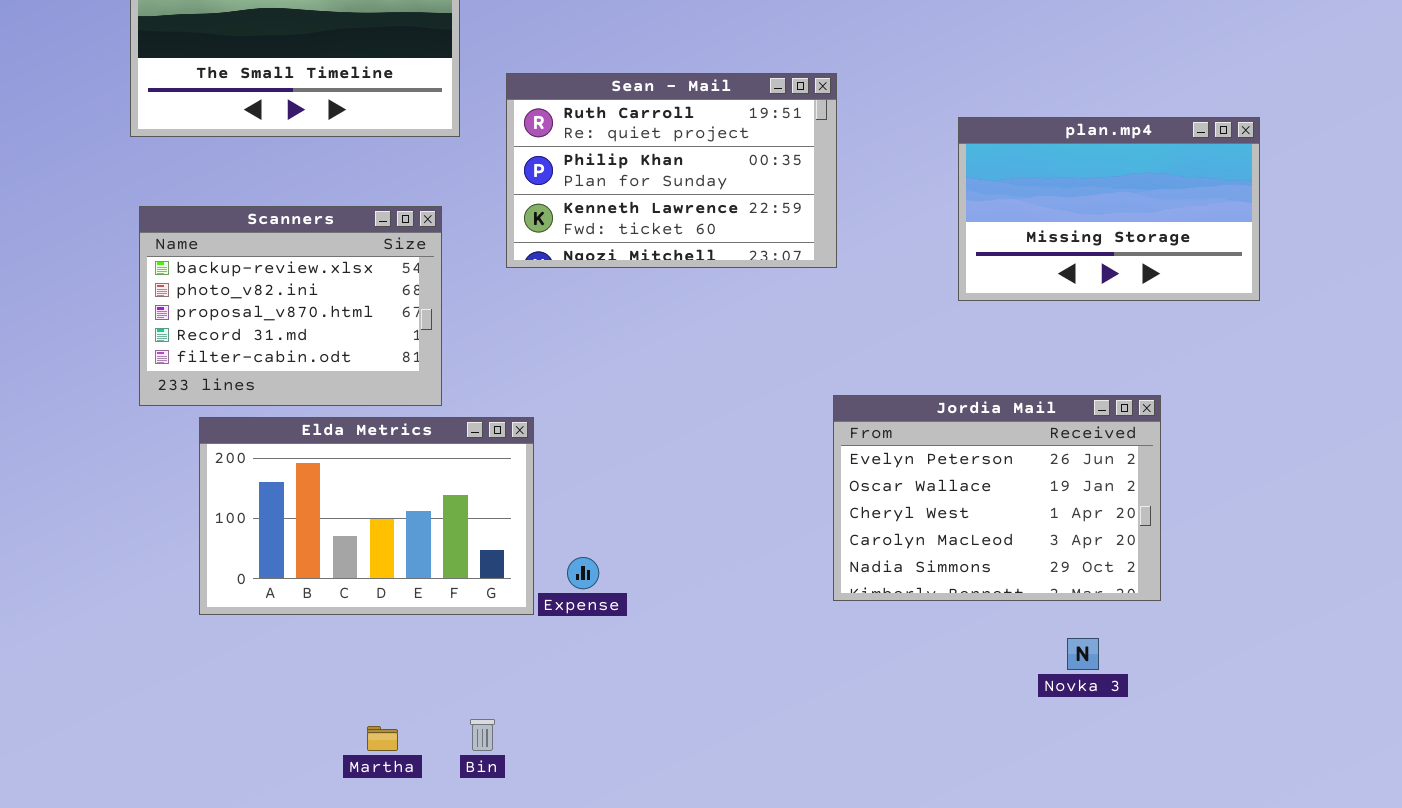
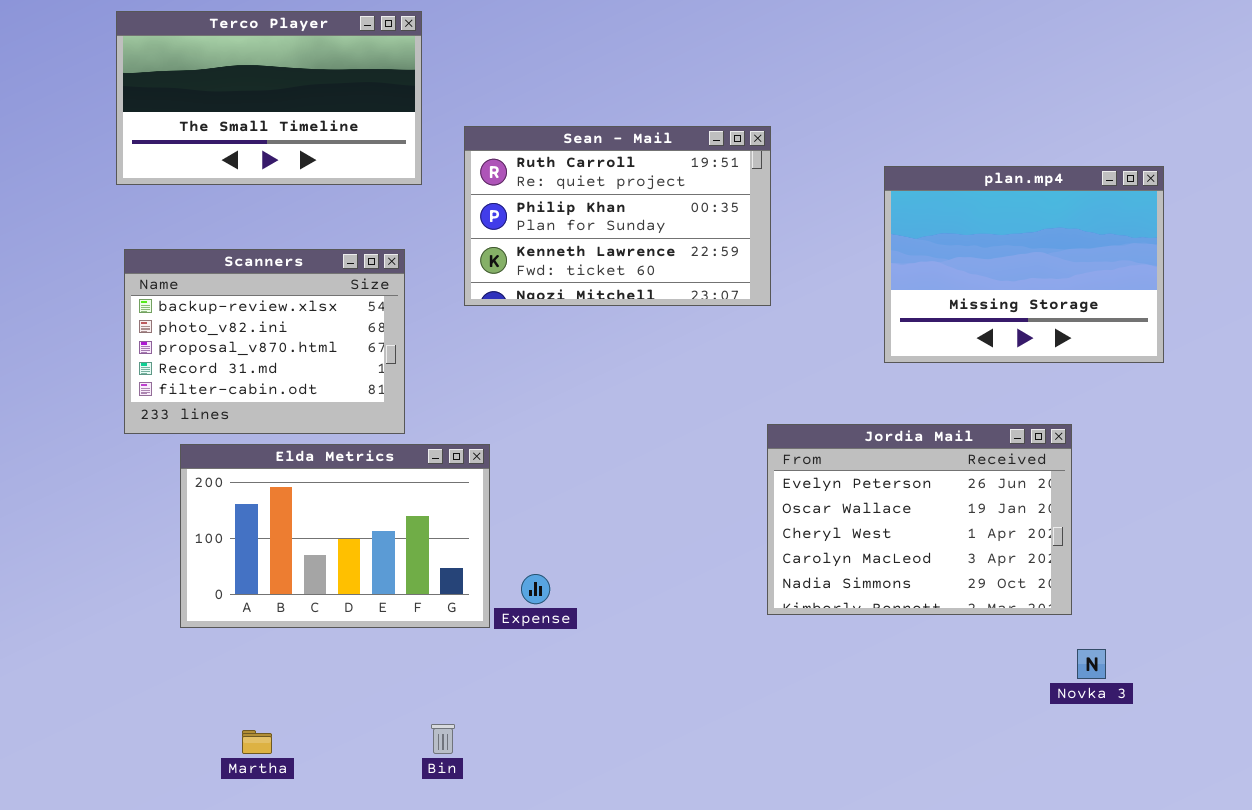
plan.mp4: [958,117,1260,301] -> [884,166,1164,363], resized
Novka 3: [1067,638,1099,670] -> [1077,649,1106,679], moved
Martha: [367,726,398,751] -> [242,730,272,754], moved

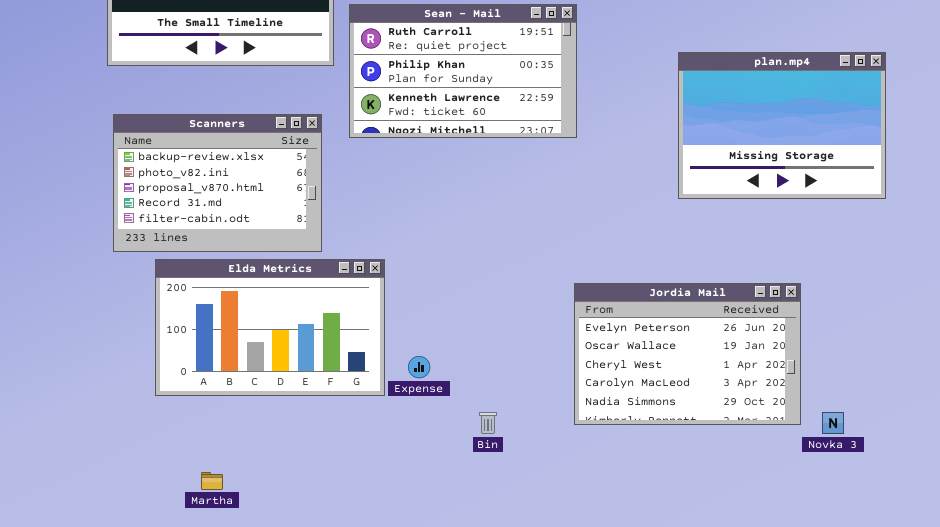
Sean - Mail: [464,126,771,306] -> [349,4,577,138], moved
Jordia Mail: [767,424,1072,615] -> [574,283,801,425], moved
Bin: [431,724,455,754] -> [479,412,497,434], moved

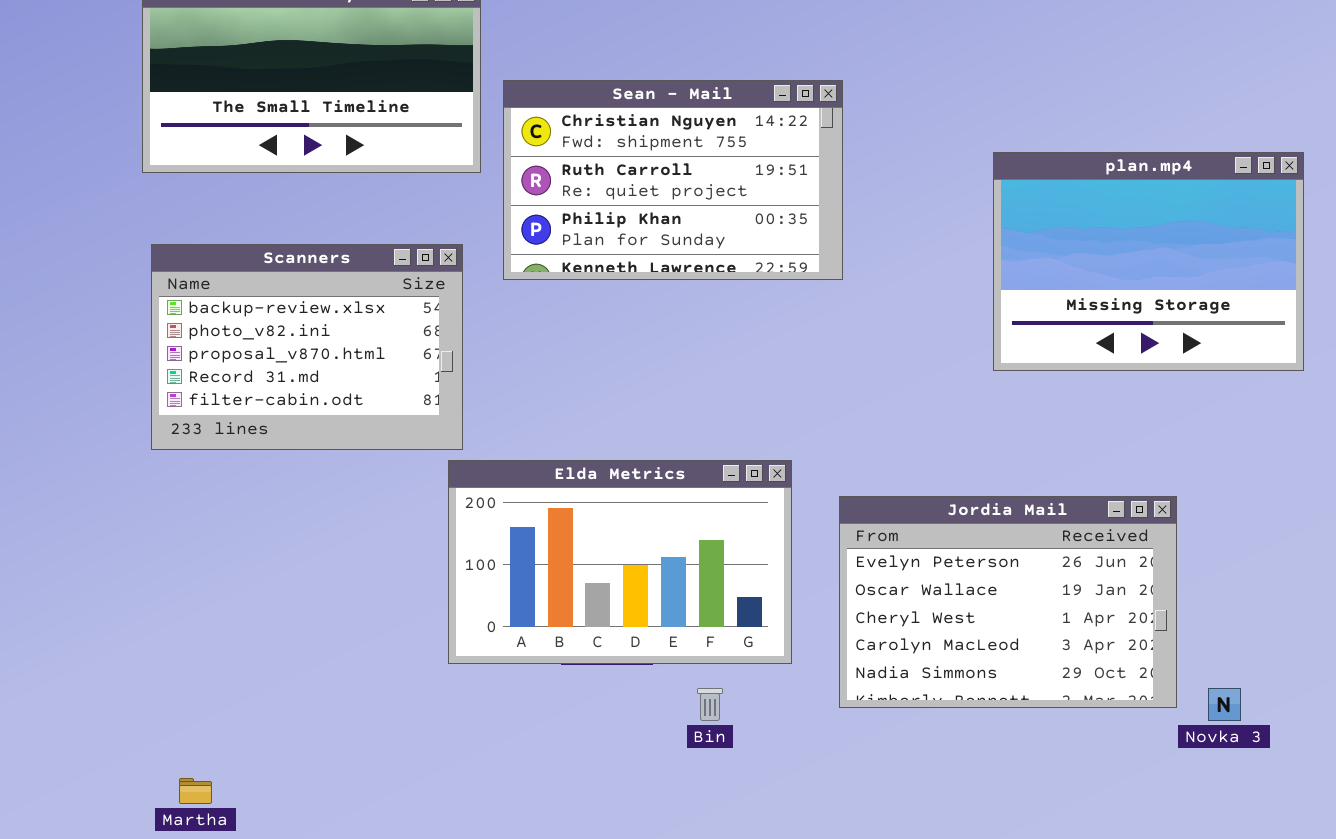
Sean - Mail: [349,4,577,138] -> [503,80,843,280], scrolled up 1 row
Elda Metrics: [155,259,385,396] -> [448,460,792,664], moved
Martha: [201,472,223,490] -> [179,778,212,804], moved

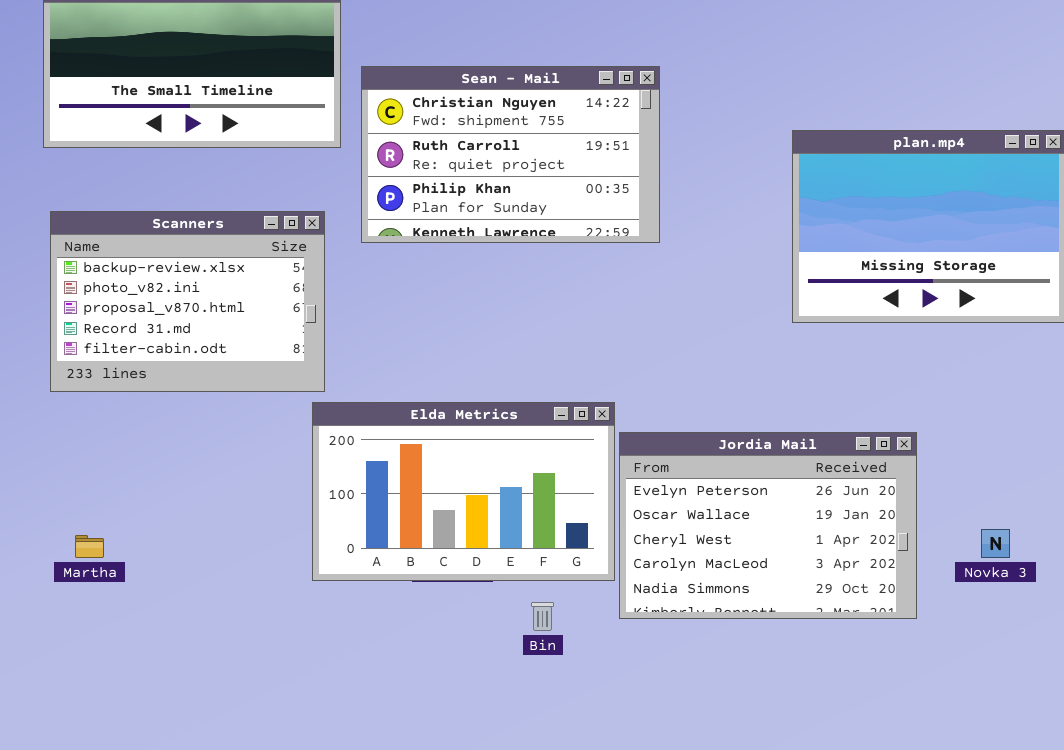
Jordia Mail: [839,496,1177,708] -> [619,432,917,619], moved
Novka 3: [1208,688,1241,721] -> [981,529,1010,558], moved
Martha: [179,778,212,804] -> [75,535,104,558], moved

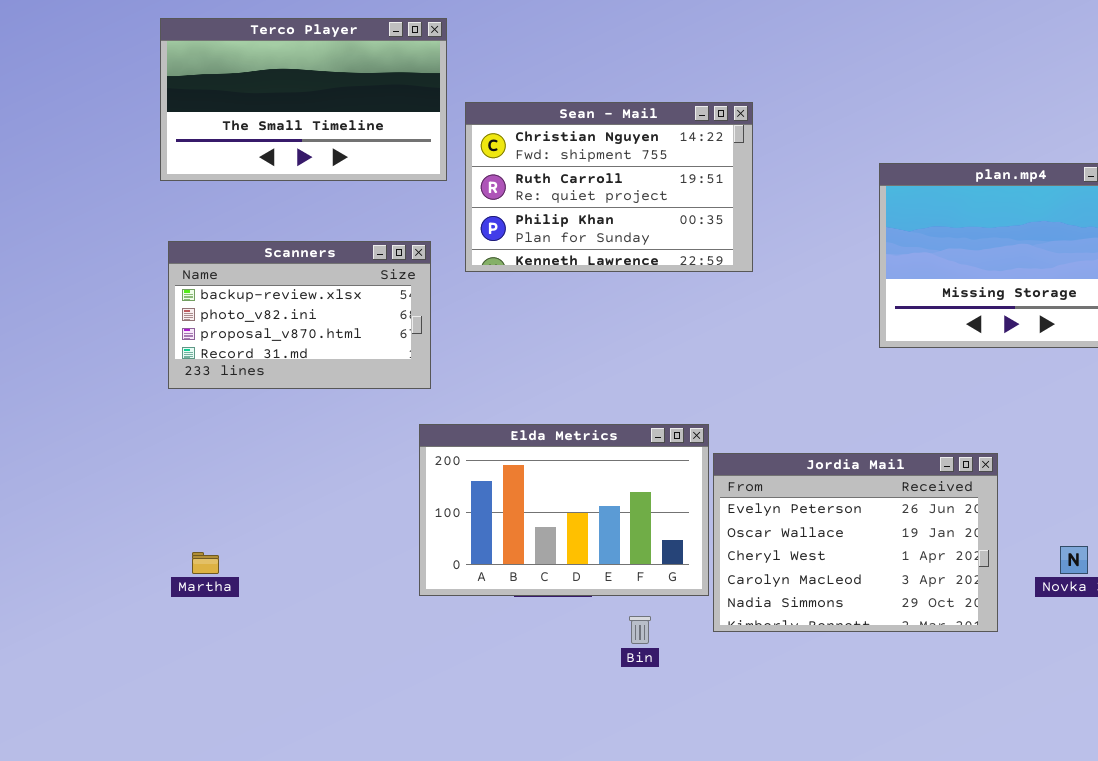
Scanners: [50,211,325,392] -> [168,241,431,389], resized

